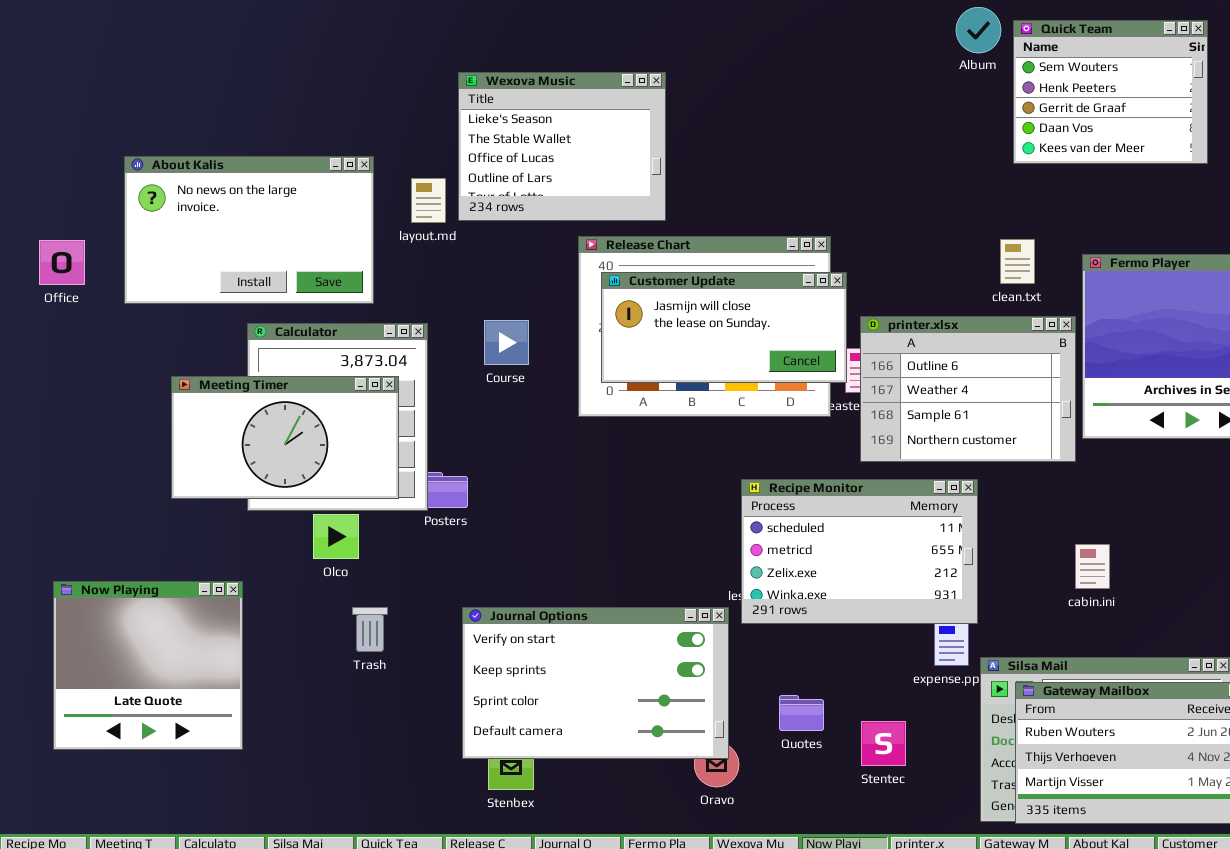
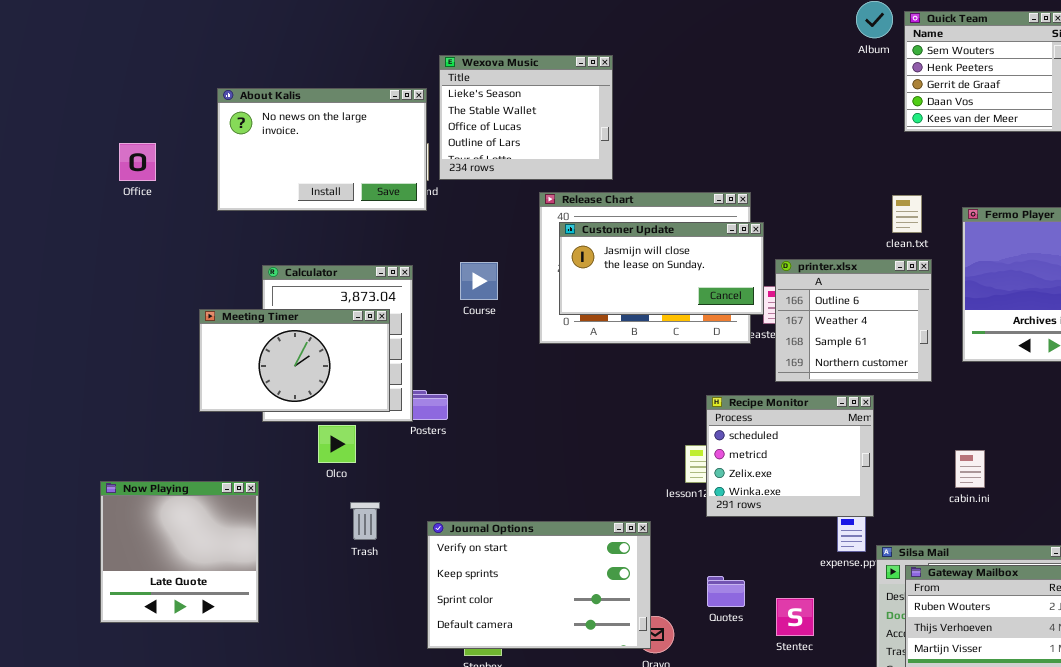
About Kalis: [124,156,374,304] -> [217,88,427,211], moved
Office: [39,240,85,285] -> [119,143,156,181], moved
printer.xlsx: [860,316,1076,462] -> [775,259,932,382], resized
Recipe Monitor: [741,479,978,624] -> [706,395,874,517], resized
Journal Options: [462,607,729,759] -> [427,521,651,649], moved

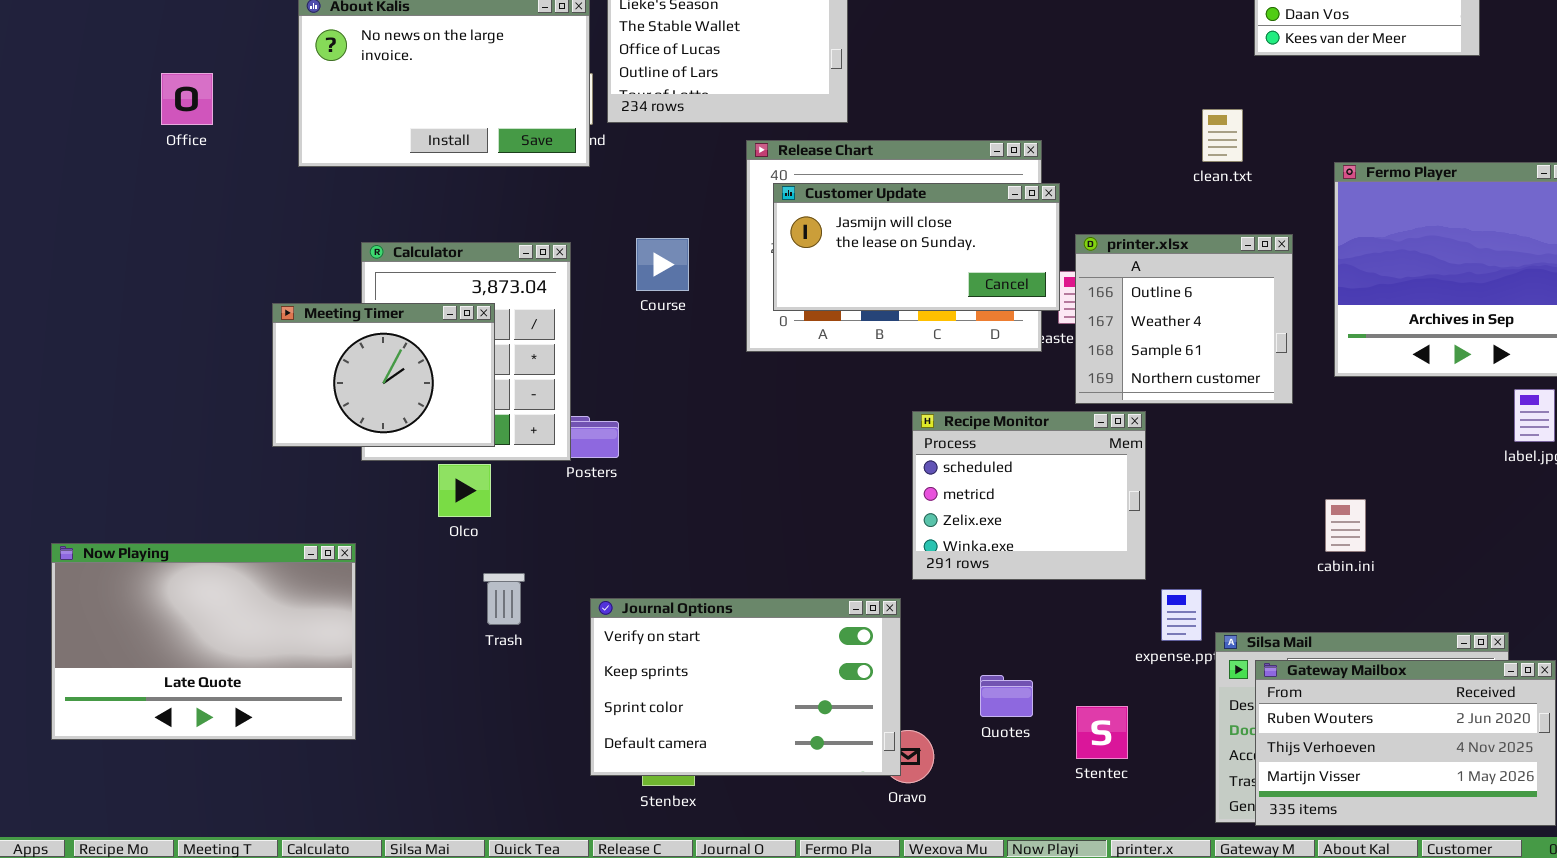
clean.txt: [892,195,922,233] -> [1202,109,1243,162], moved
Meeting Timer: [199,309,390,412] -> [272,303,495,447], resized
Recipe Monitor: [706,395,874,517] -> [912,411,1146,580], moved
Now Playing: [100,481,259,623] -> [51,543,356,740], resized

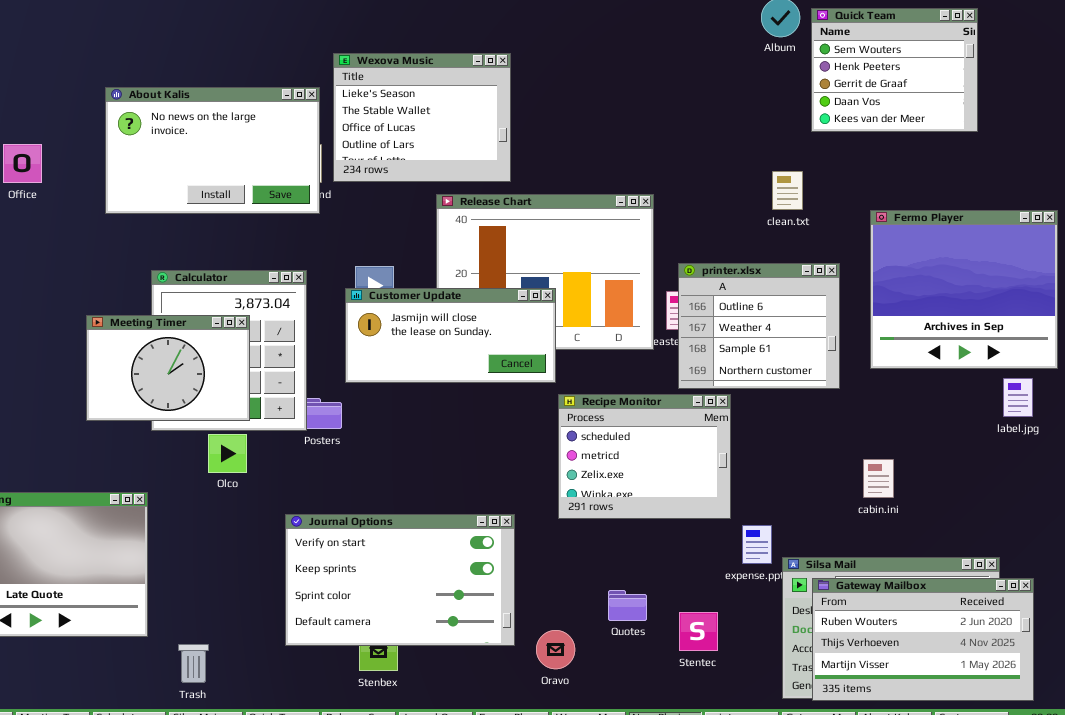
Customer Update: [773,183,1060,311] -> [345,288,556,383], moved
Trash: [483,573,525,625] -> [178,644,209,683], moved
Journal Options: [590,598,901,776] -> [285,514,515,646], moved

